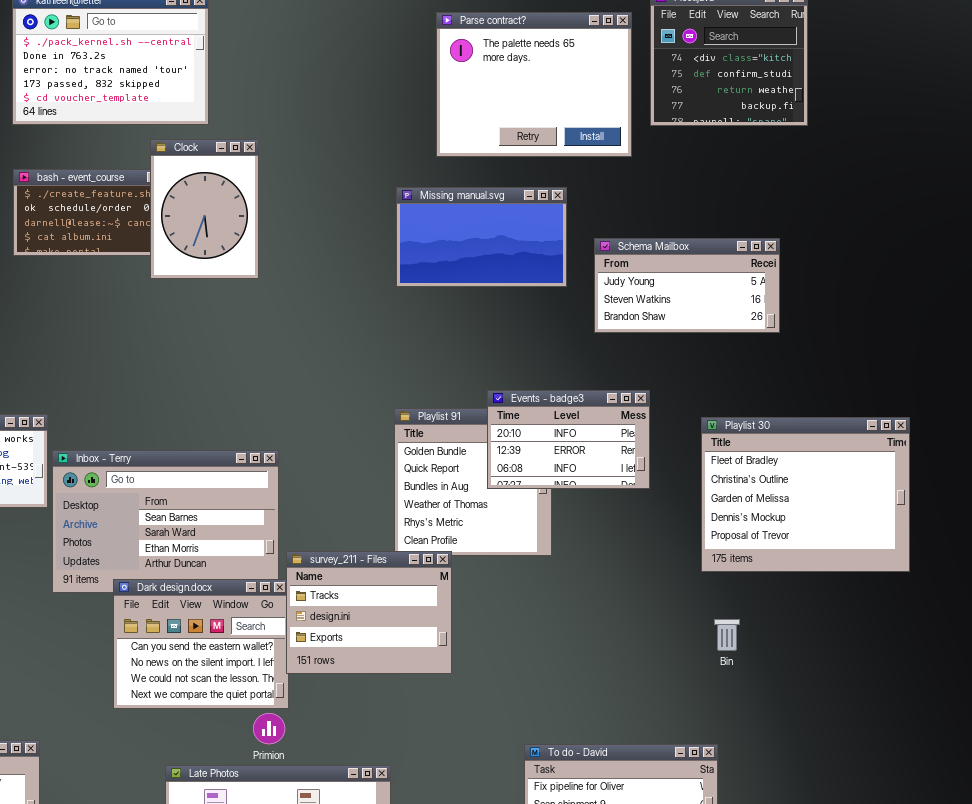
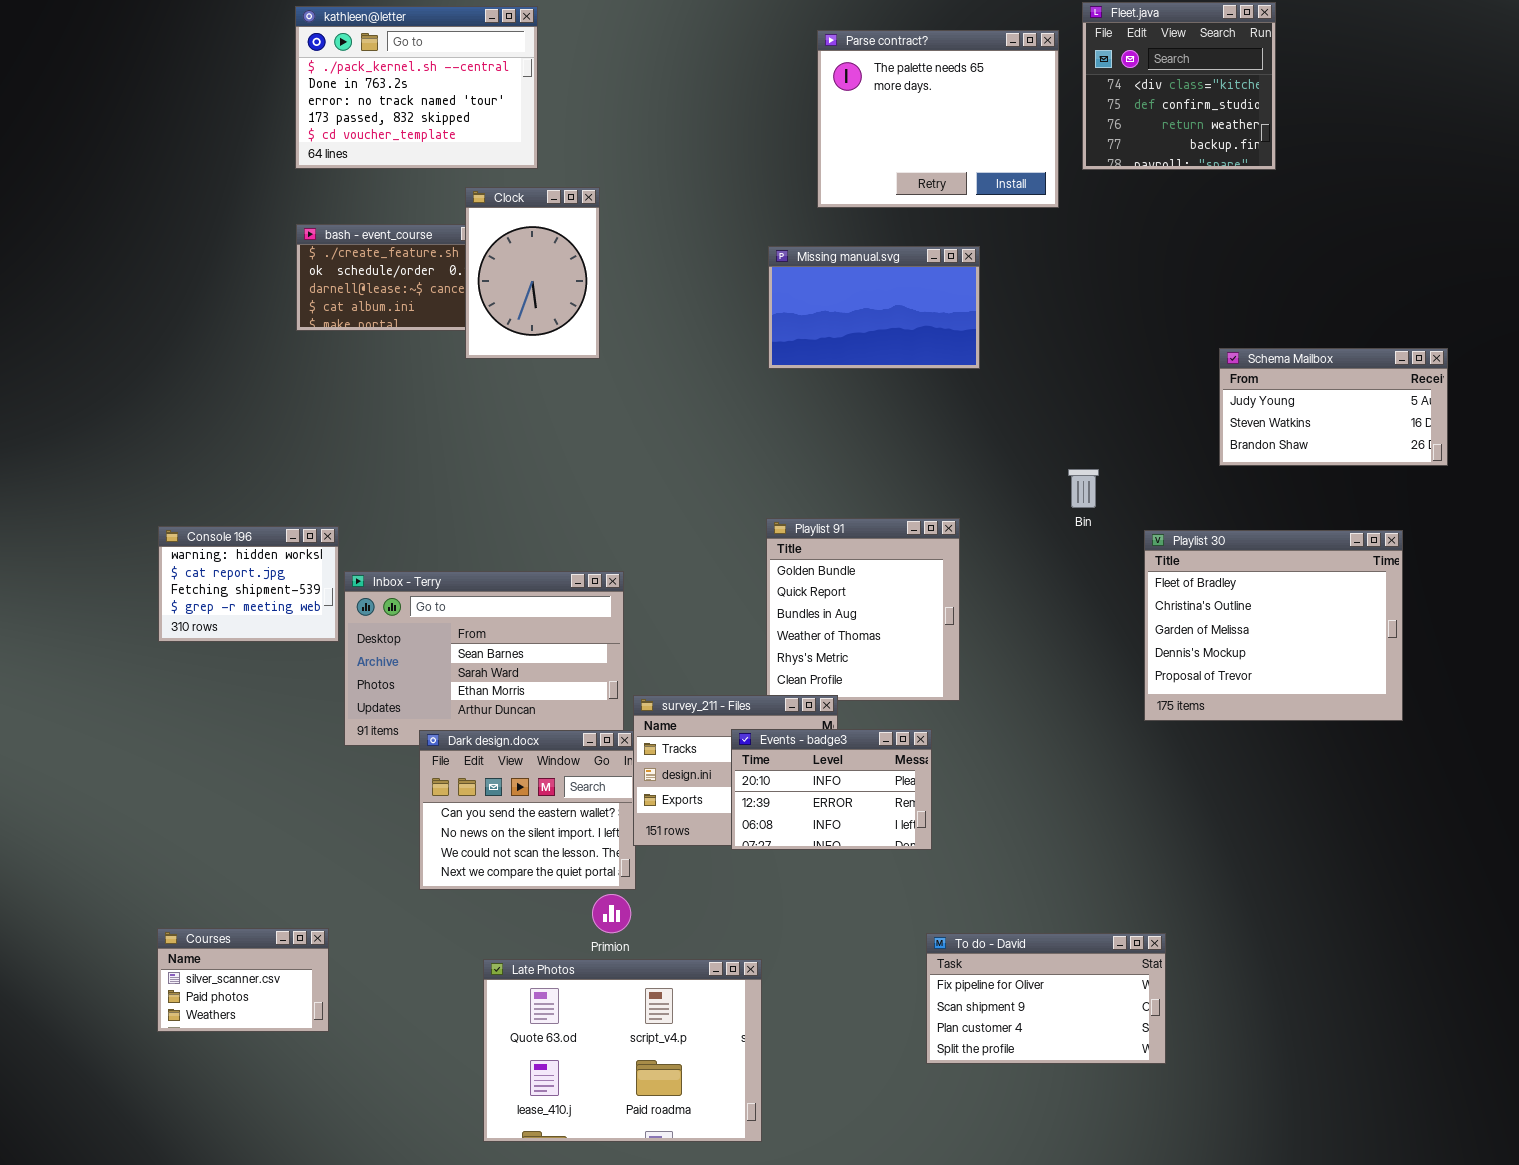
Schema Mailbox: [594,238,780,333] -> [1219,348,1448,466], moved
Events - badge3: [487,390,650,489] -> [731,729,932,850], moved
Bin: [714,619,740,651] -> [1068,469,1099,508], moved

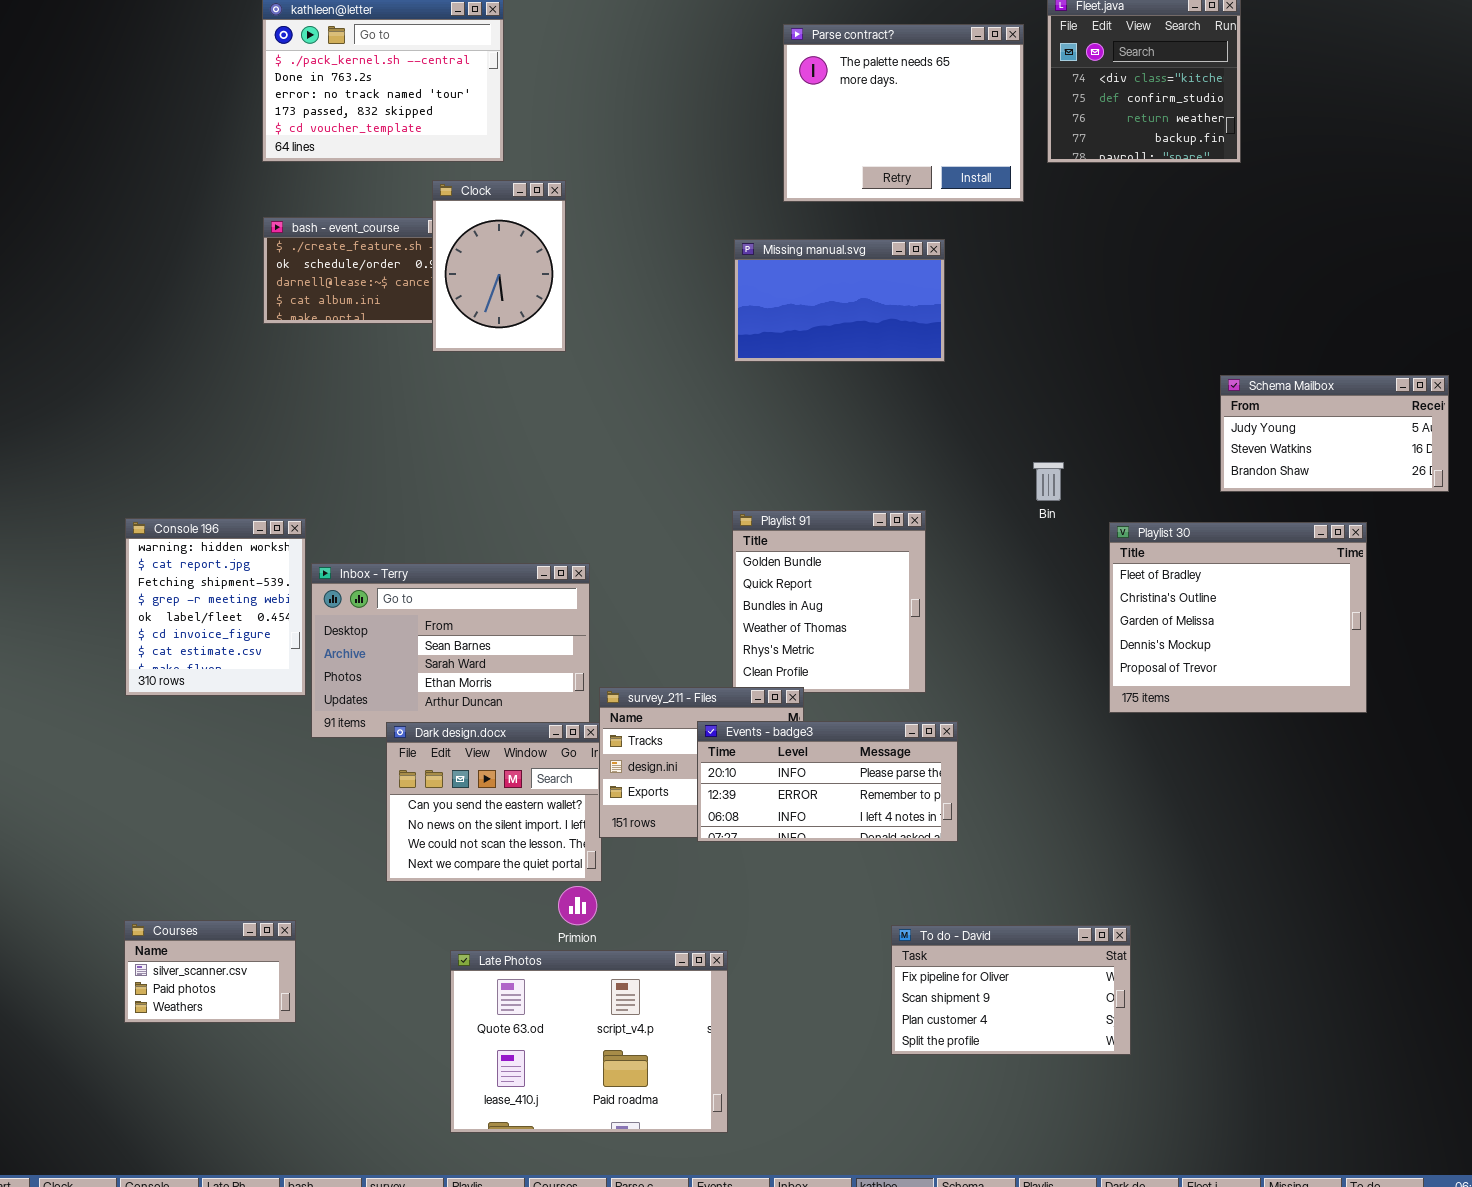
Schema Mailbox: [1219,348,1448,466] -> [1220,375,1449,492], moved
Console 196: [158,526,339,642] -> [125,518,306,696], resized
Events - badge3: [731,729,932,850] -> [697,721,958,842], resized

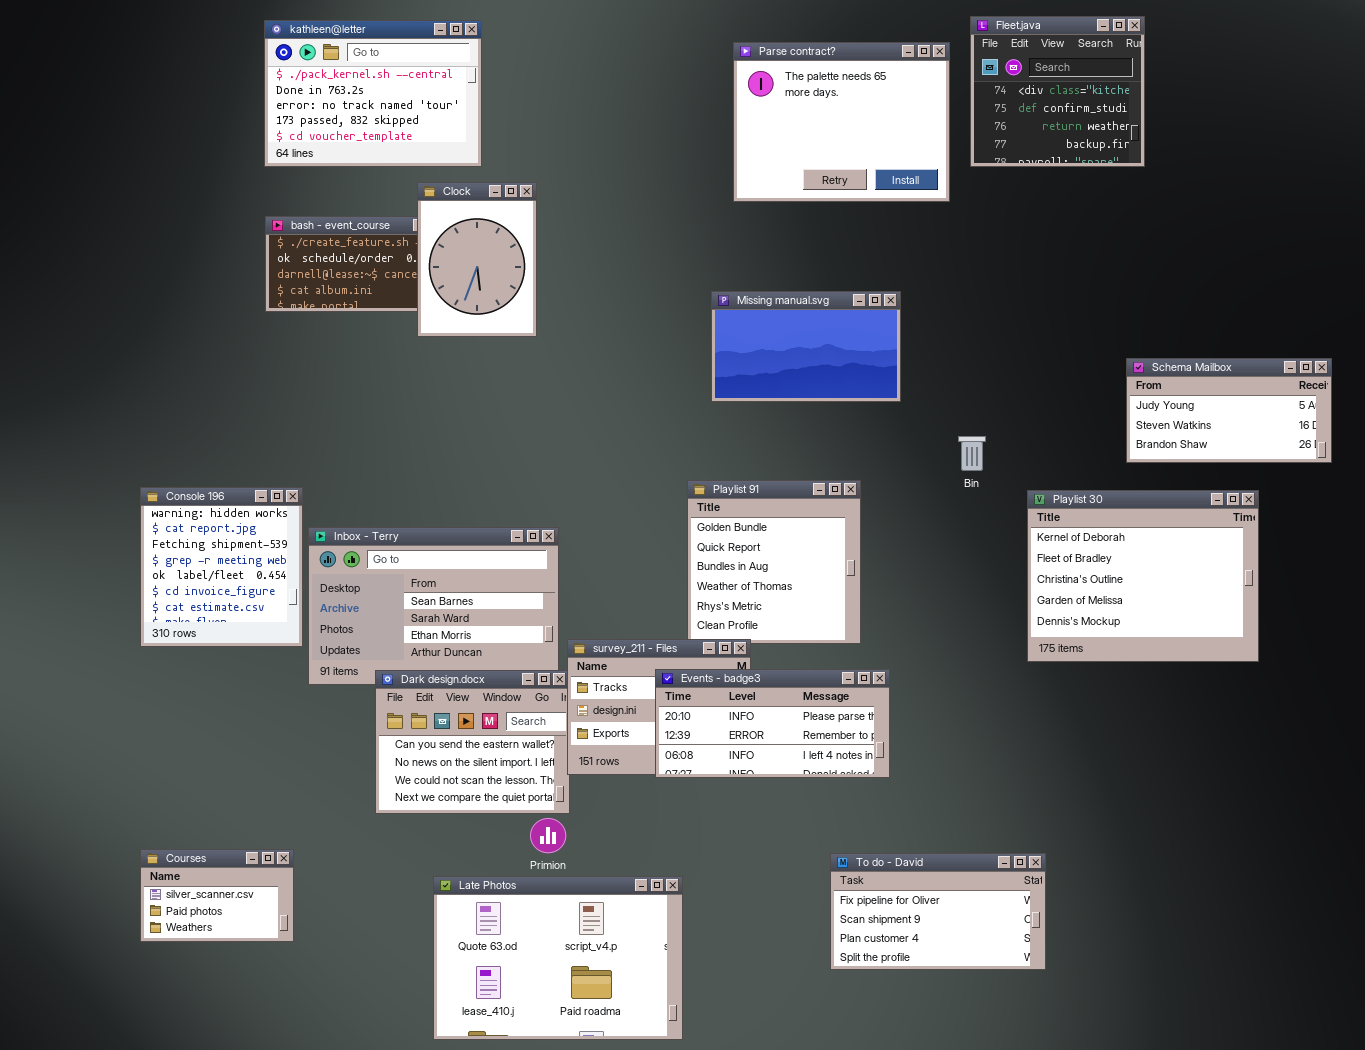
Missing manual.svg: [734,239,945,362] -> [711,291,901,402], moved
Playlist 30: [1109,522,1367,713] -> [1027,490,1259,662], scrolled up 1 row

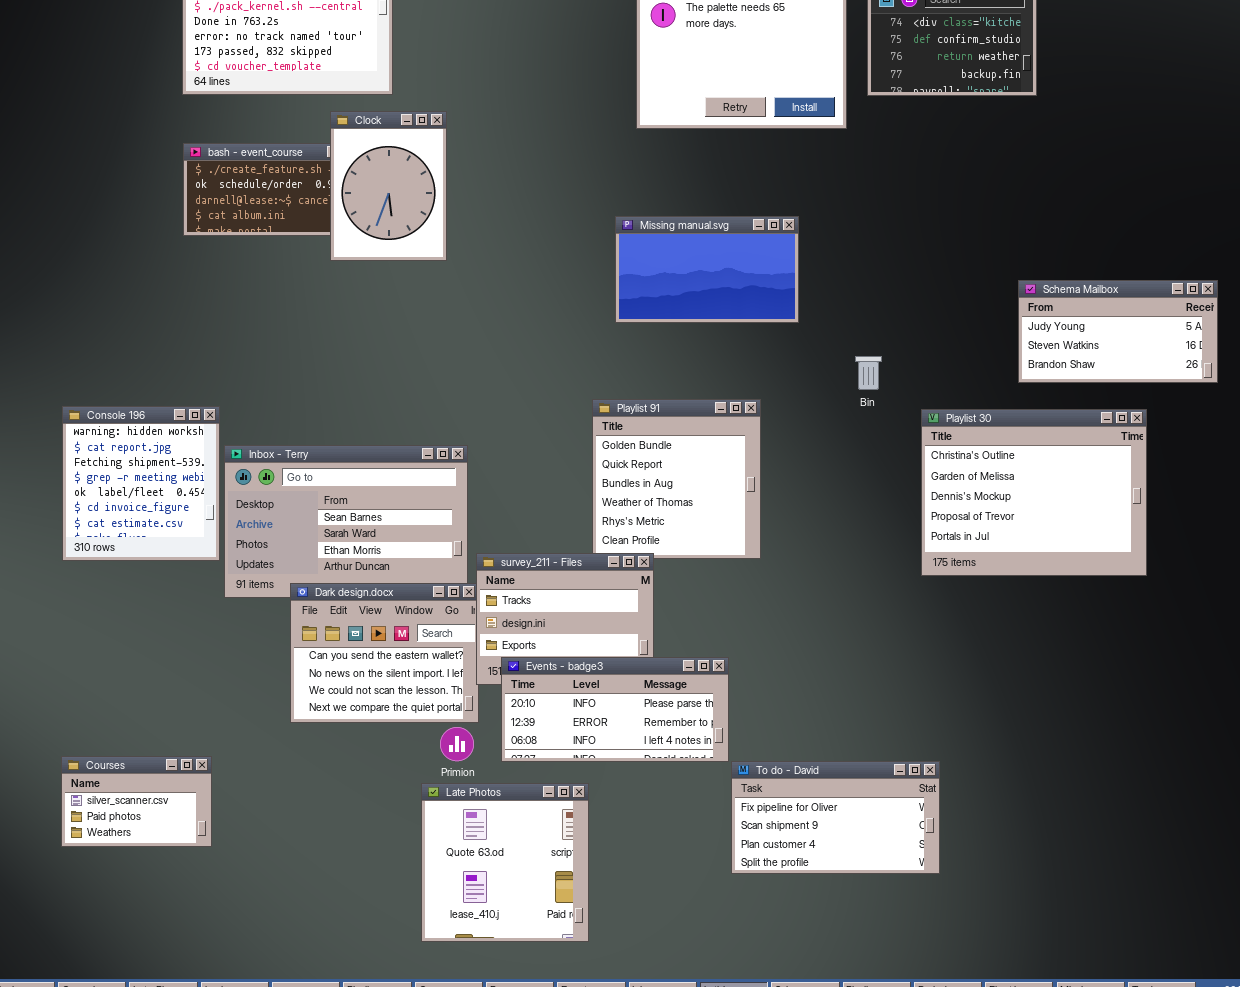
Playlist 30: [1027,490,1259,662] -> [921,409,1147,576], scrolled down 2 rows
Events - badge3: [655,669,890,778] -> [501,657,729,762], moved
Late Photos: [433,876,683,1040] -> [421,783,589,942], resized

